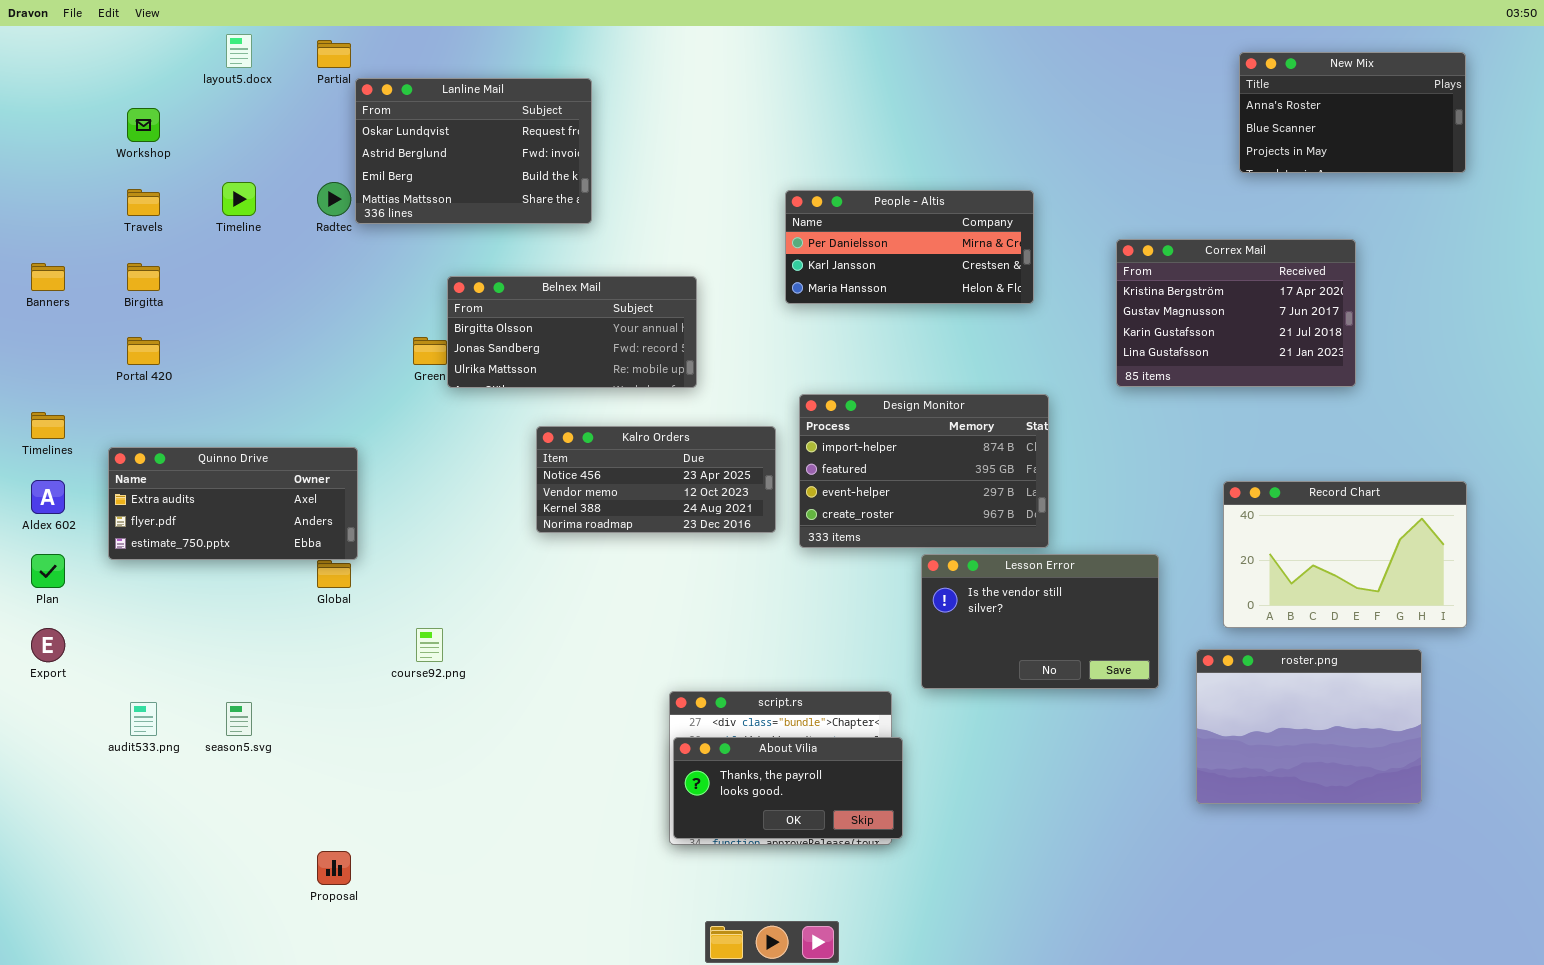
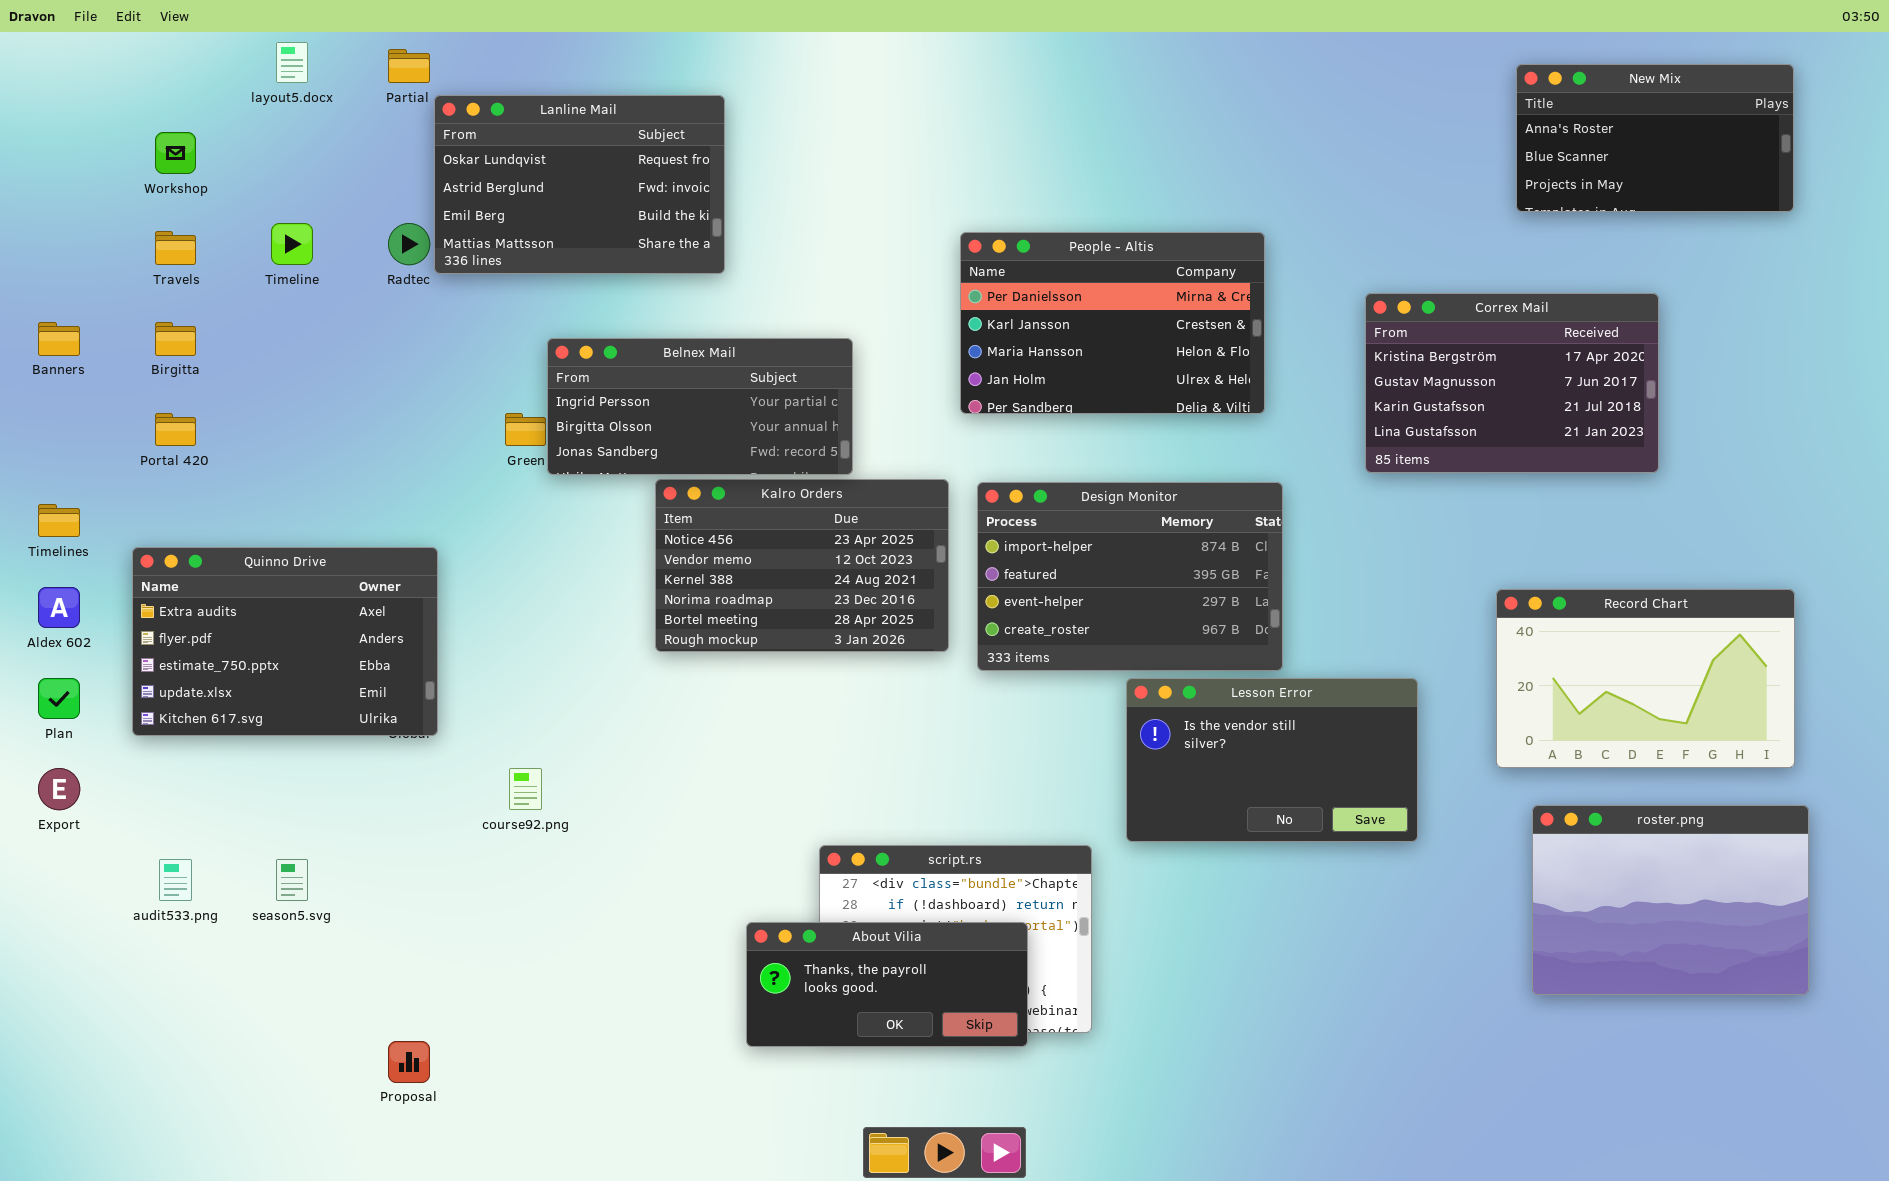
People - Altis: [785,190,1034,304] -> [960,232,1265,414], resized
Belnex Mail: [447,276,697,388] -> [547,338,853,475], scrolled up 1 row
Kalro Orders: [536,426,776,533] -> [655,479,949,652], resized
Quinno Drive: [108,447,358,560] -> [132,547,438,736], resized
roster.png: [1196,649,1422,804] -> [1532,805,1809,995], moved
About Vilia: [673,737,903,839] -> [746,922,1028,1047], moved

